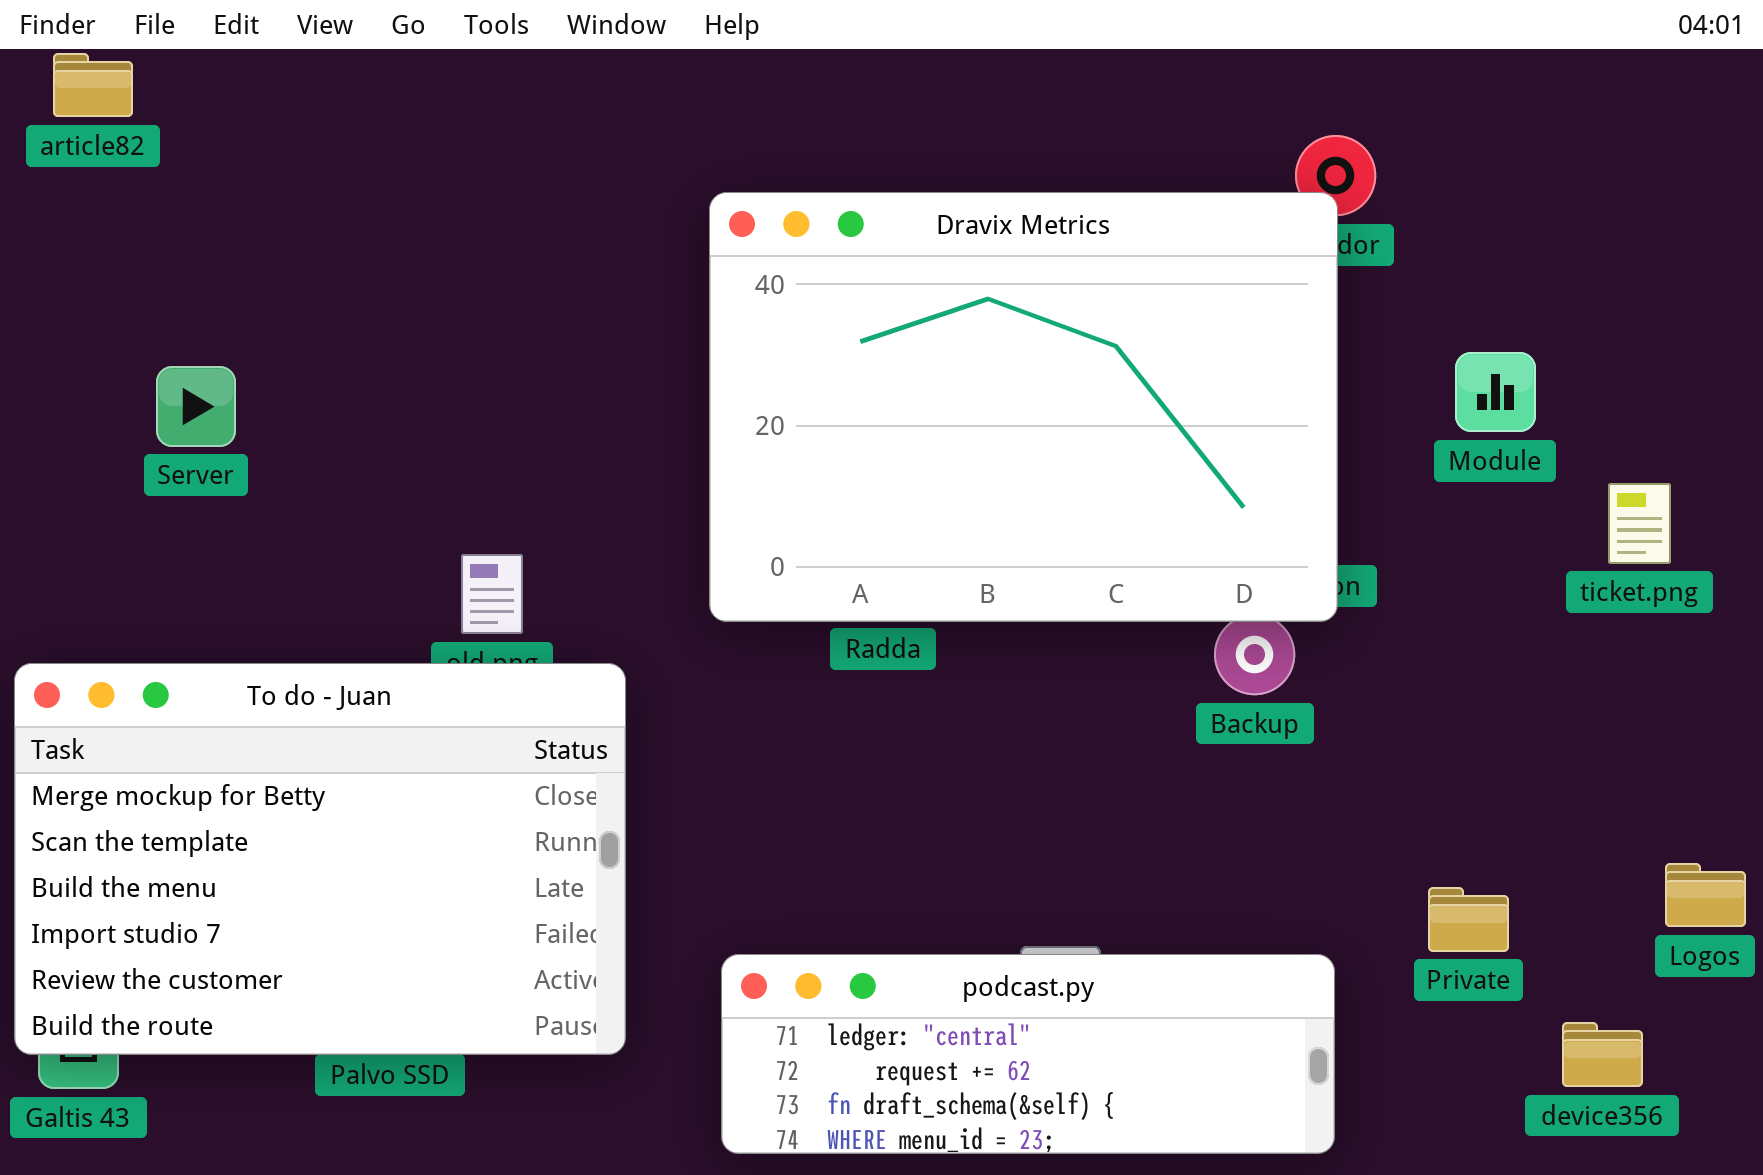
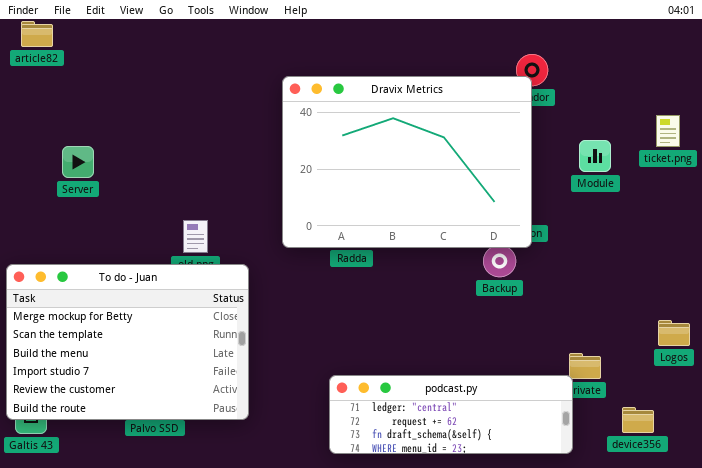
ticket.png: [1608,483,1671,564] -> [656,115,680,147], moved
Logos: [1665,863,1746,927] -> [658,320,690,346], moved
podcast.py: [721,954,1335,1154] -> [329,375,573,454], moved

